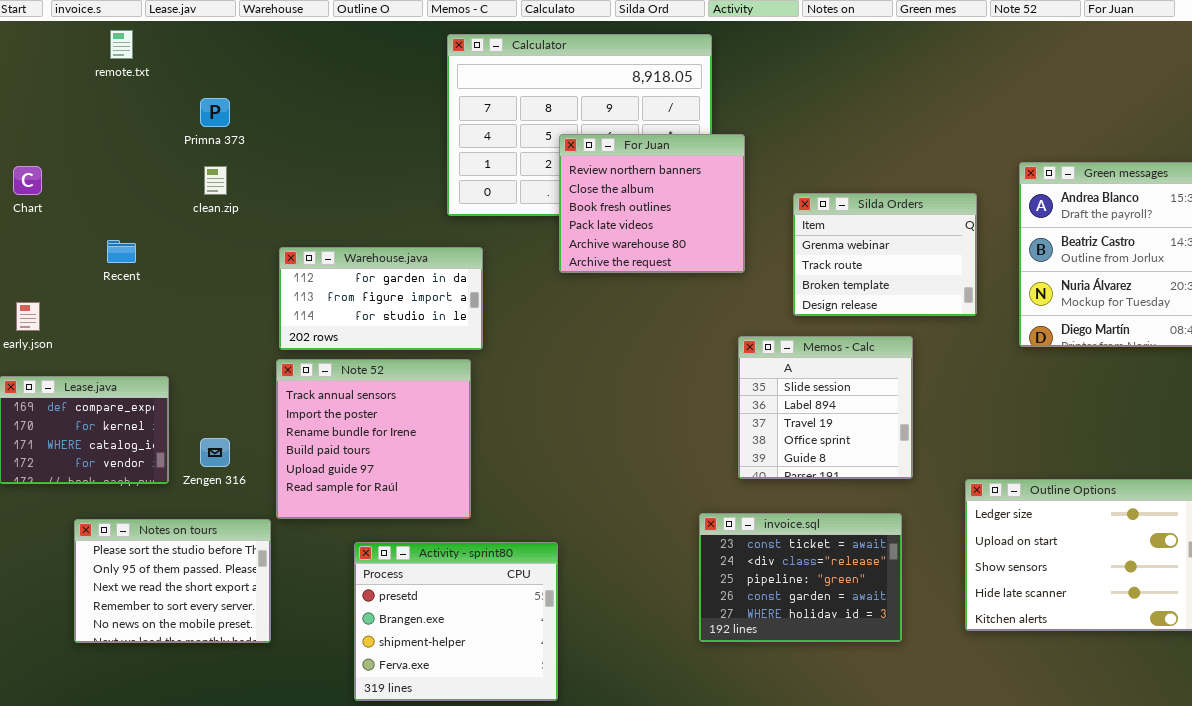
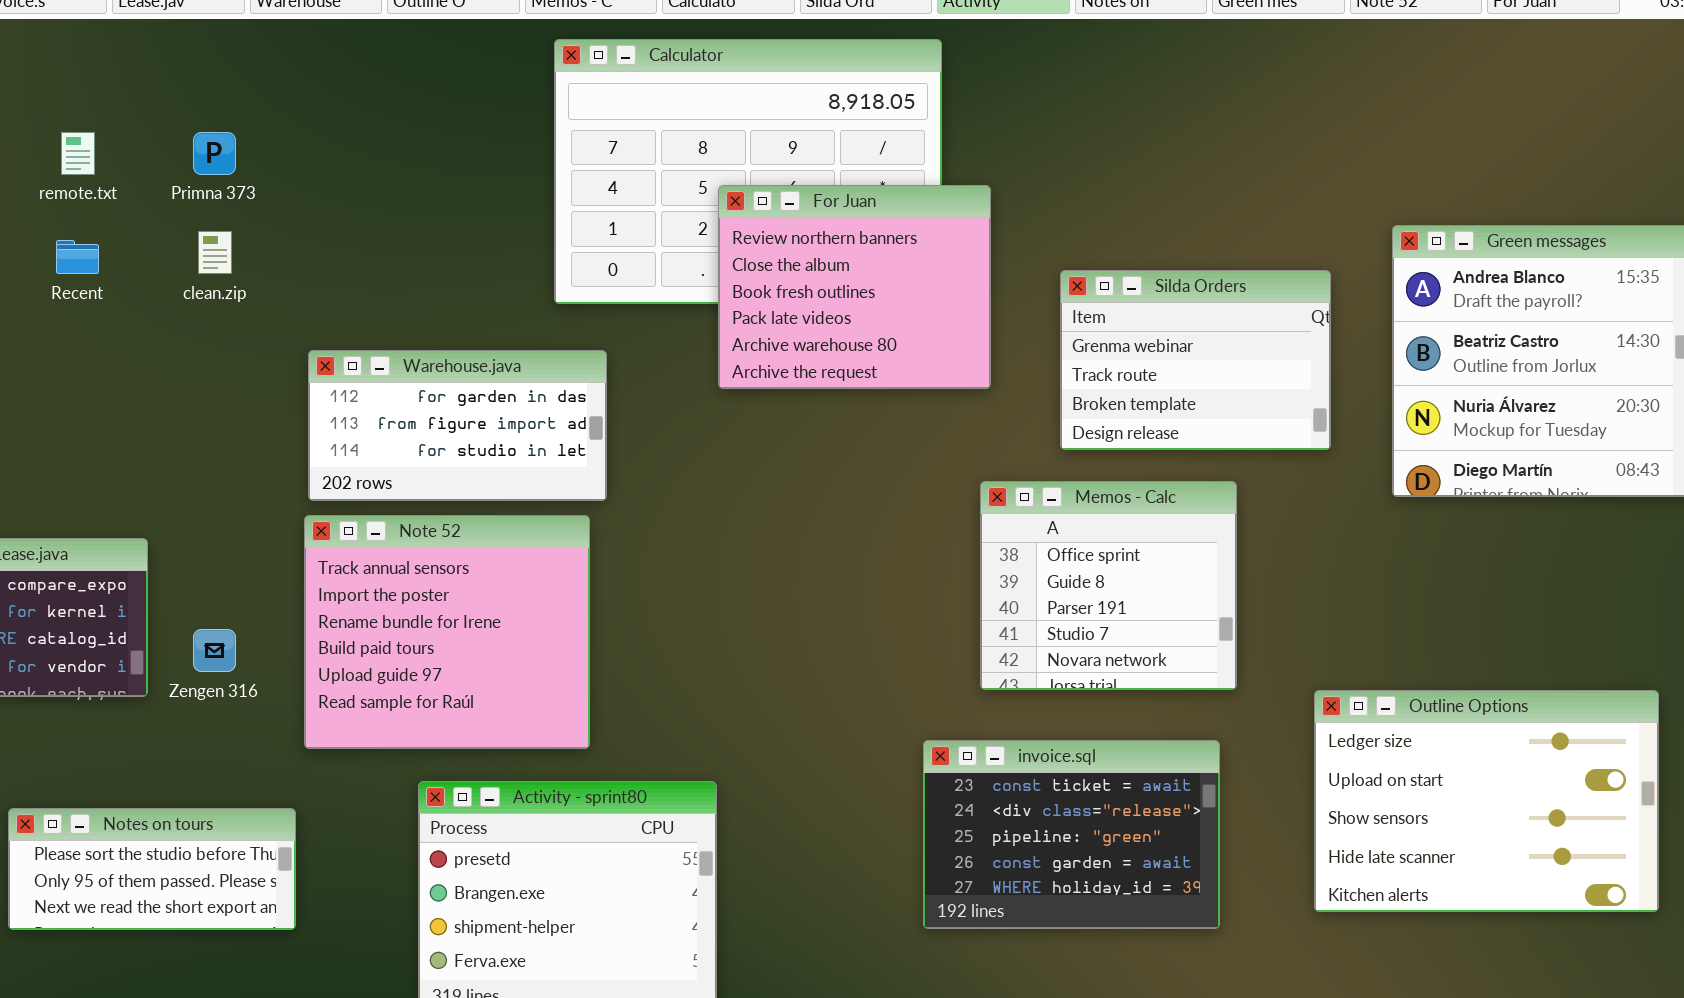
remote.txt: [110,30,133,59] -> [61,132,95,175], moved
Recent: [107,240,136,263] -> [56,240,99,274], moved
Memos - Calc: [738,336,913,479] -> [980,481,1237,690], scrolled down 3 rows
Notes on tours: [74,519,271,643] -> [8,808,296,930], resized

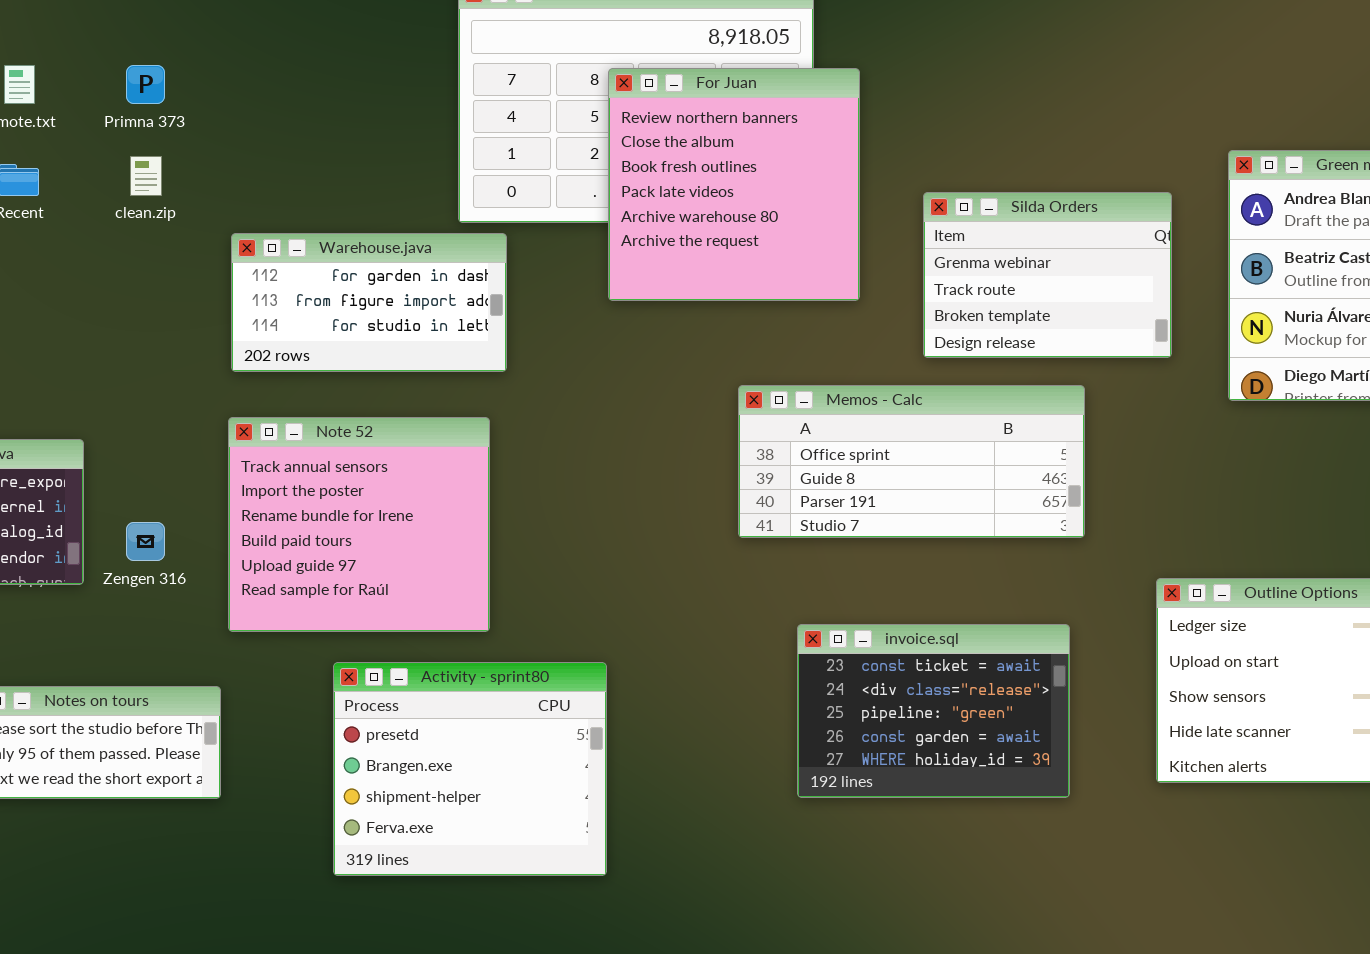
For Juan: [718,185,991,389] -> [608,68,860,301], resized
Warehouse.java: [308,350,607,501] -> [231,233,507,372], moved
Memos - Calc: [980,481,1237,690] -> [738,385,1085,538], resized

